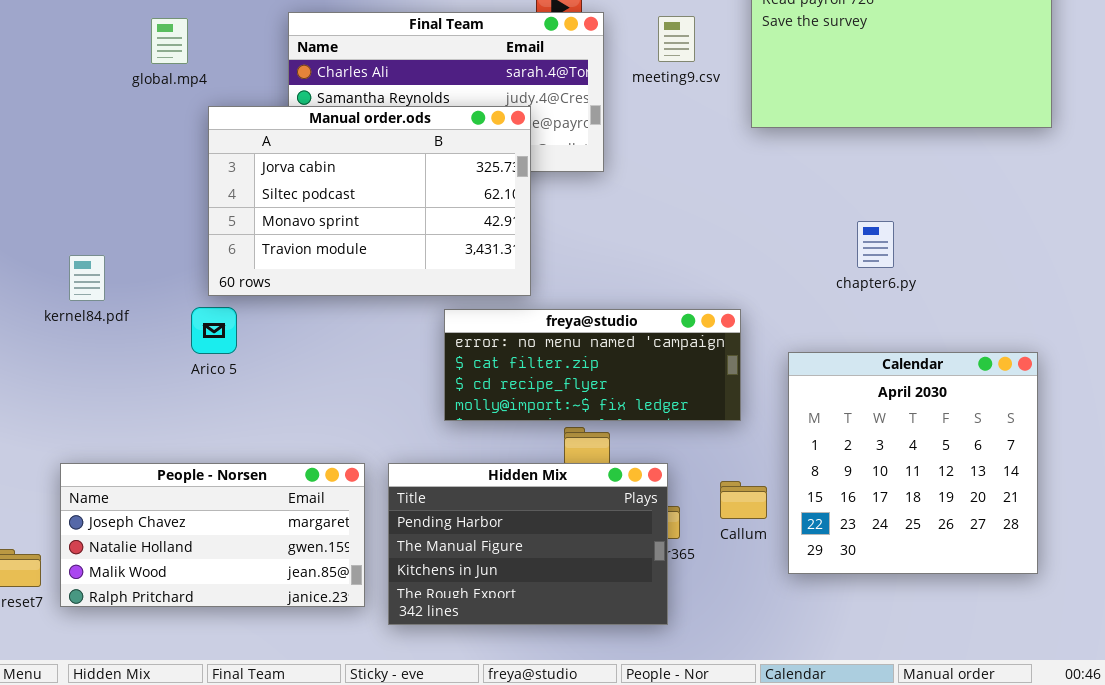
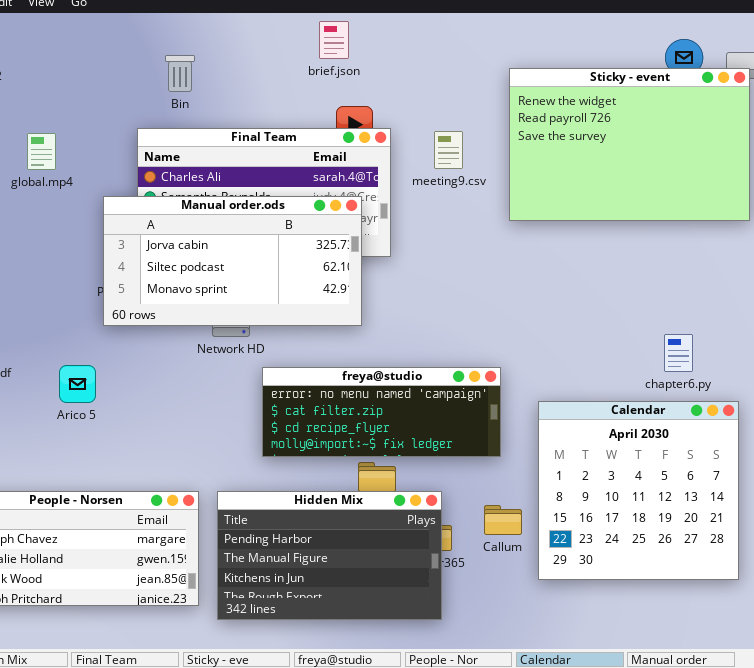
Manual order.ods: [208,106,531,296] -> [103,196,362,326], moved, resized
chapter6.py: [857,221,894,268] -> [664,334,693,372], moved

